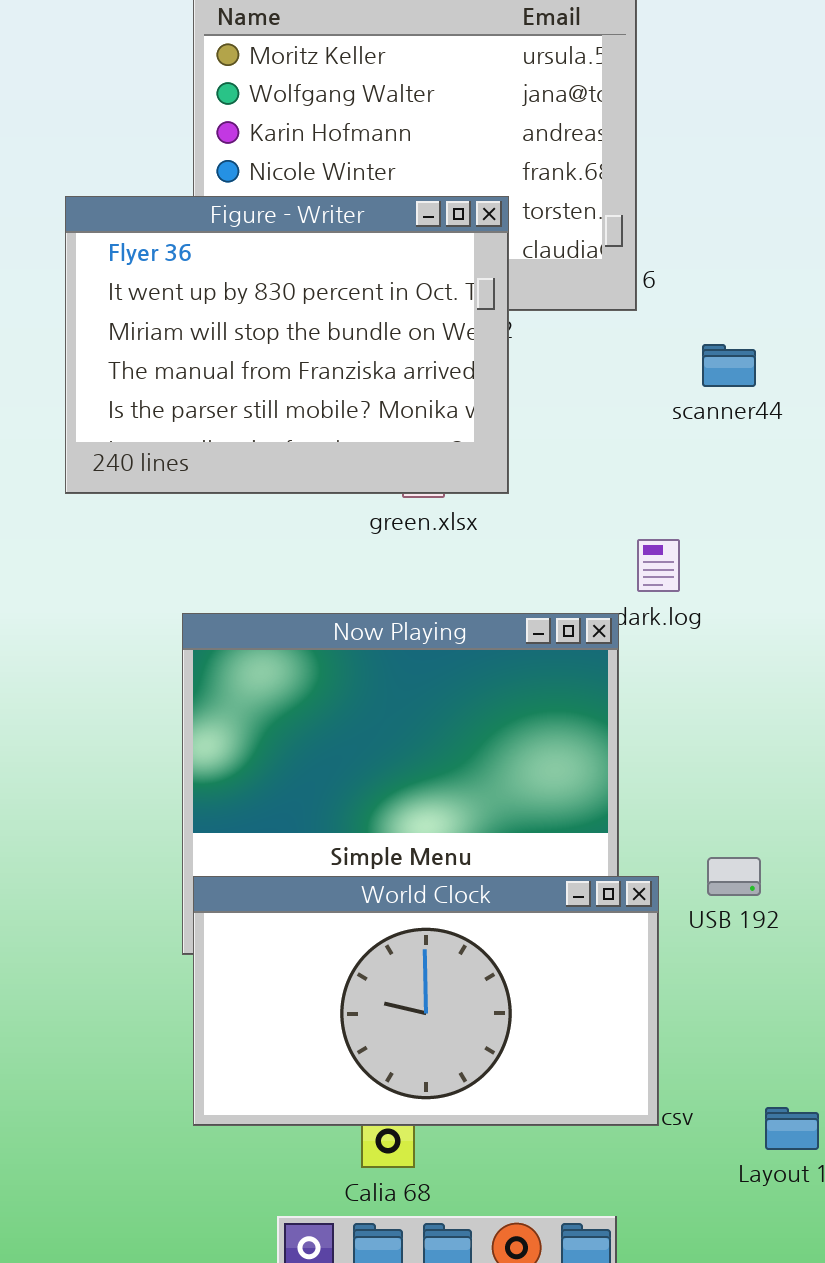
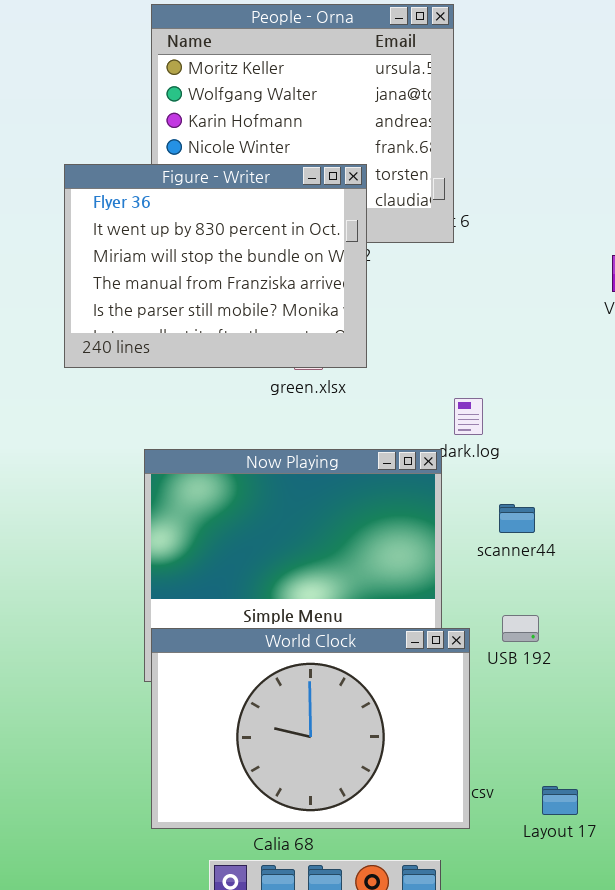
scanner44: [702,344,756,387] -> [499,504,535,533], moved
World Clock: [193,876,659,1126] -> [151,628,470,829], resized

